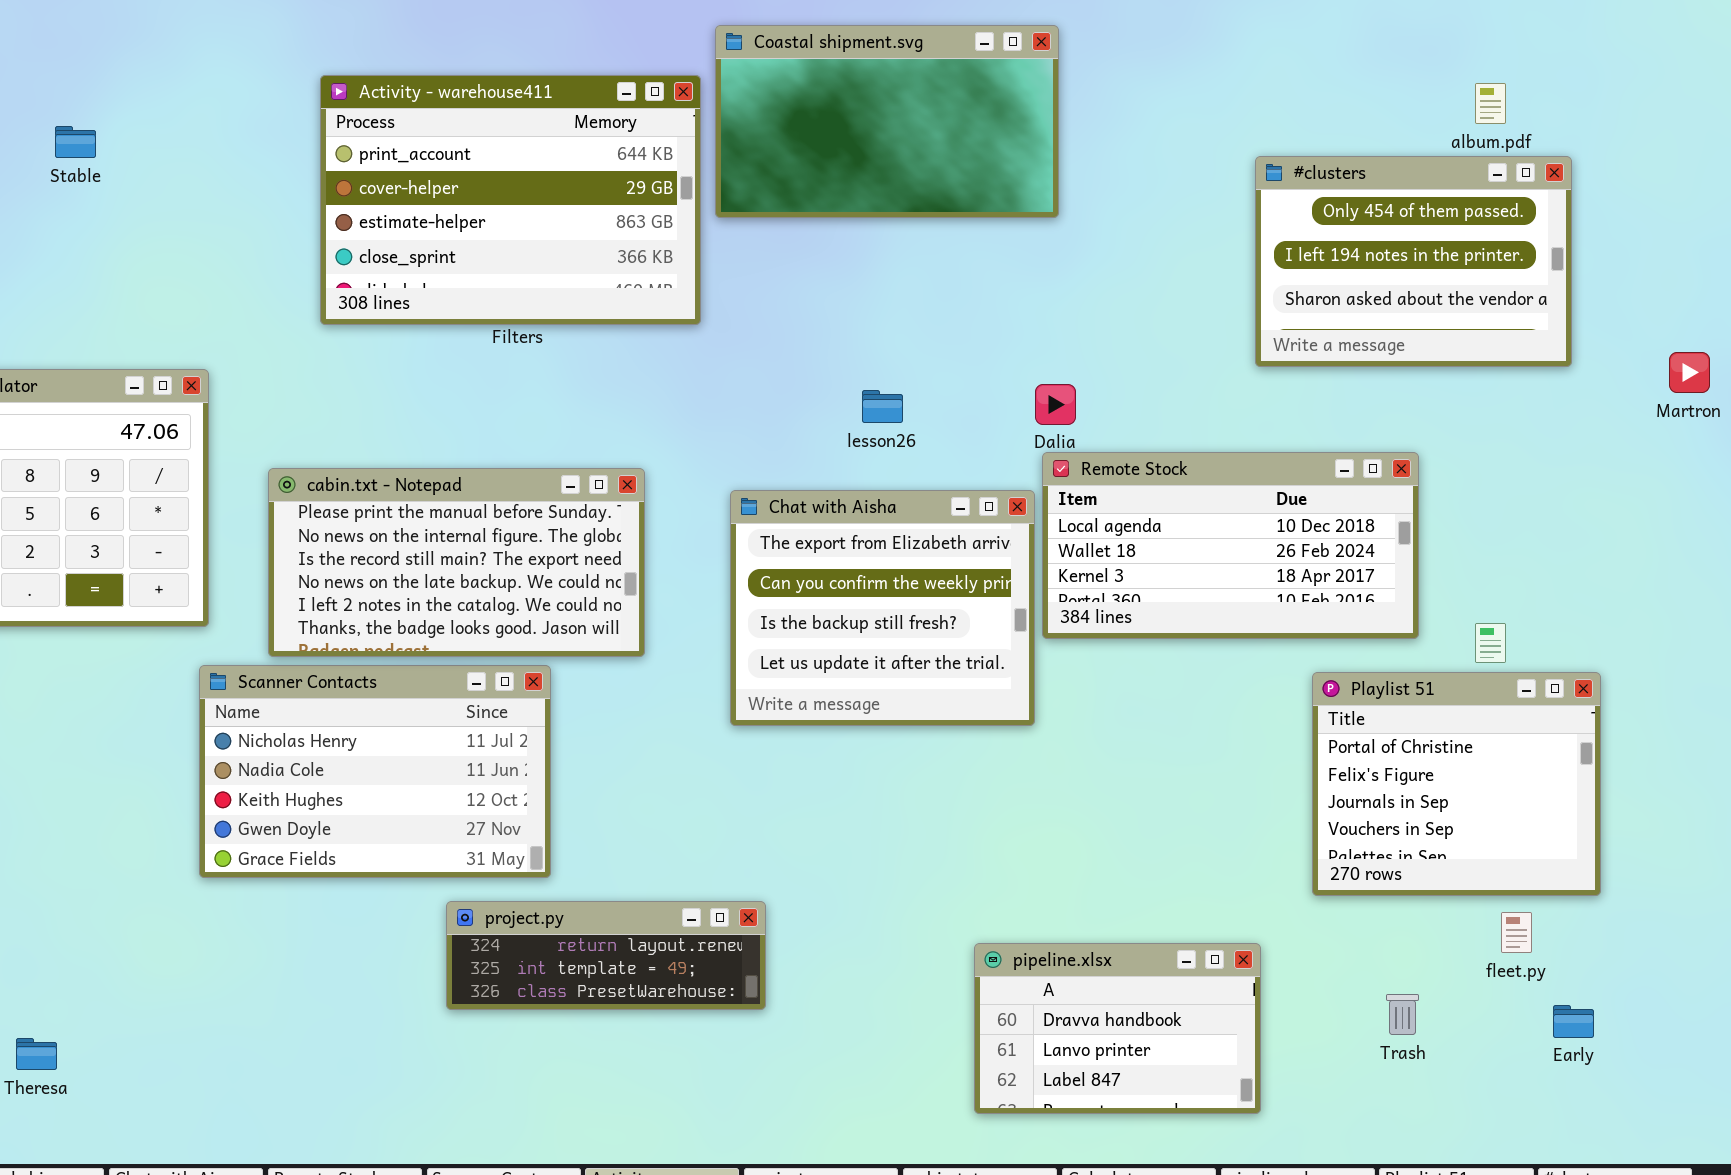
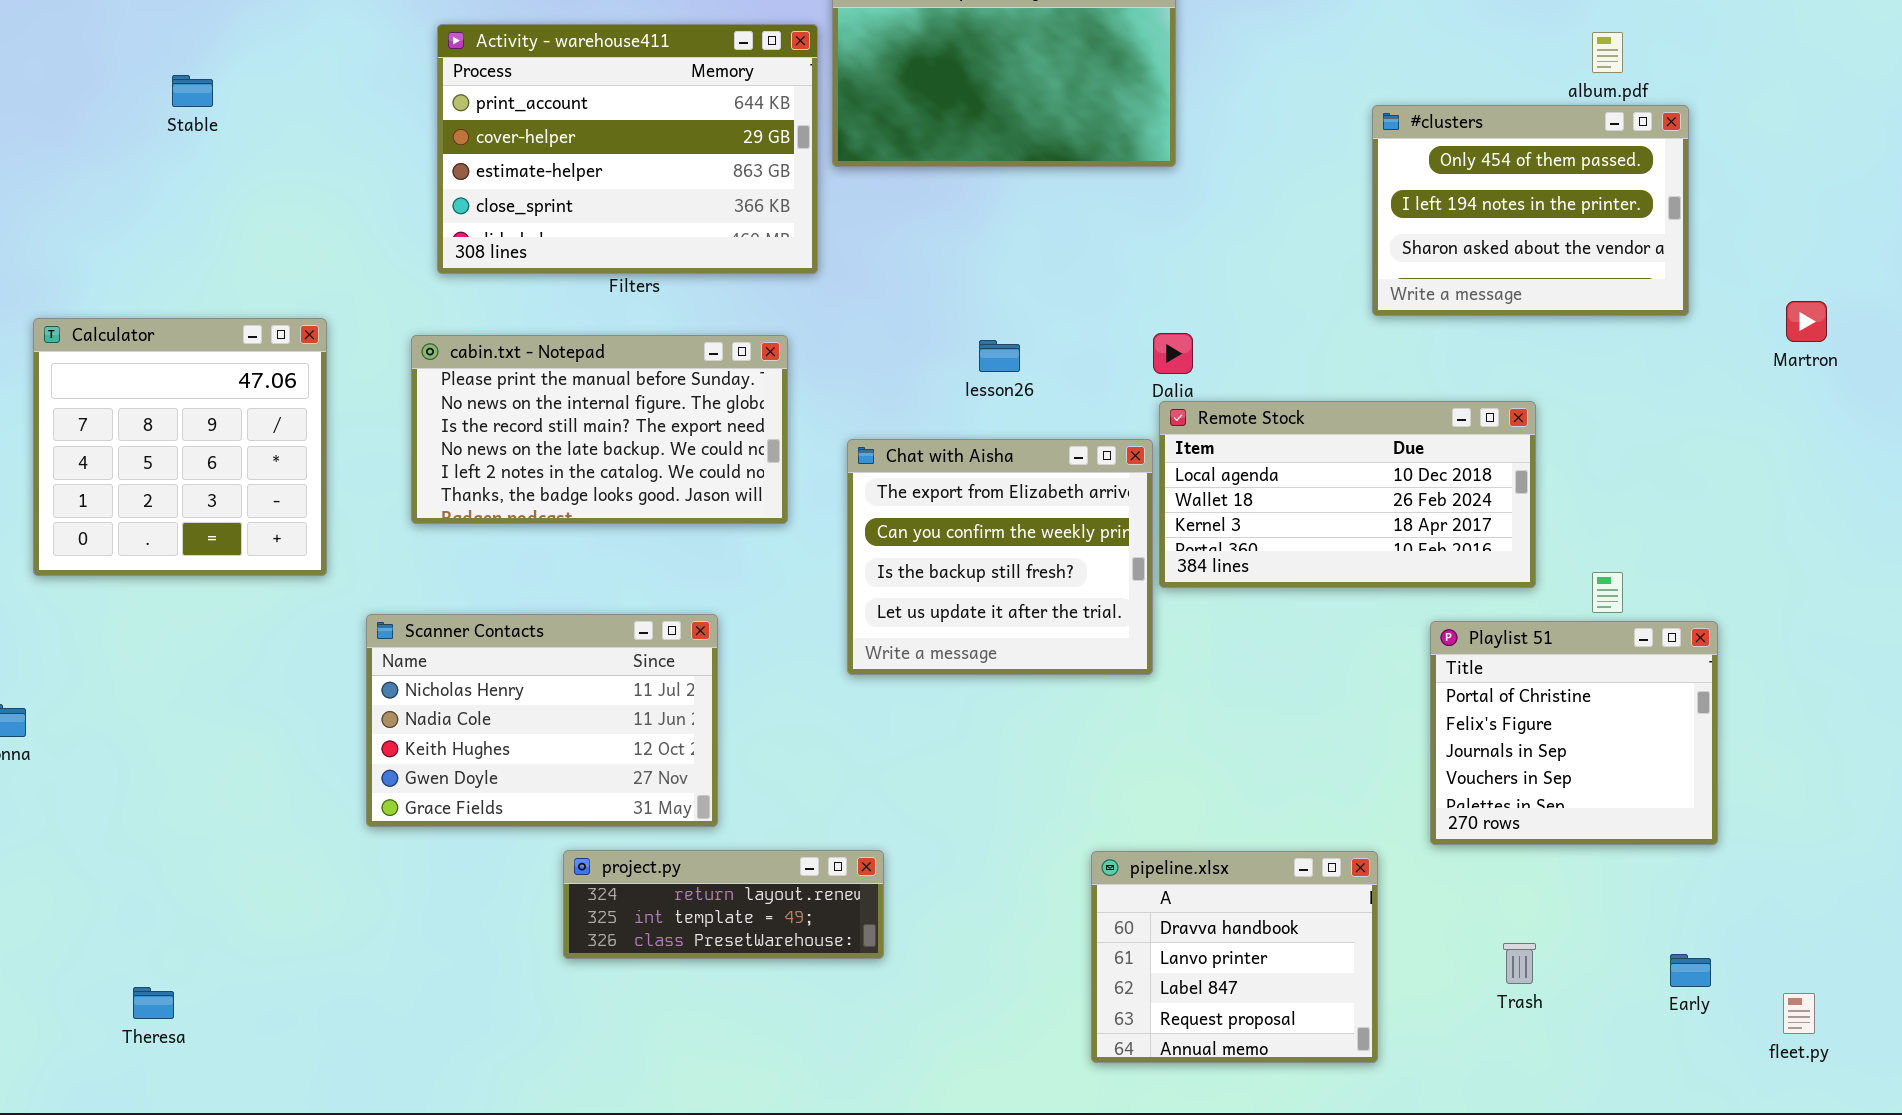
cabin.txt - Notepad: [268,468,645,657] -> [411,335,788,524], moved
Scanner Contacts: [199,665,551,878] -> [366,614,718,827], moved
fleet.py: [1501,912,1532,953] -> [1783,993,1815,1034], moved
pipeline.xlsx: [974,943,1261,1114] -> [1091,851,1378,1063], resized

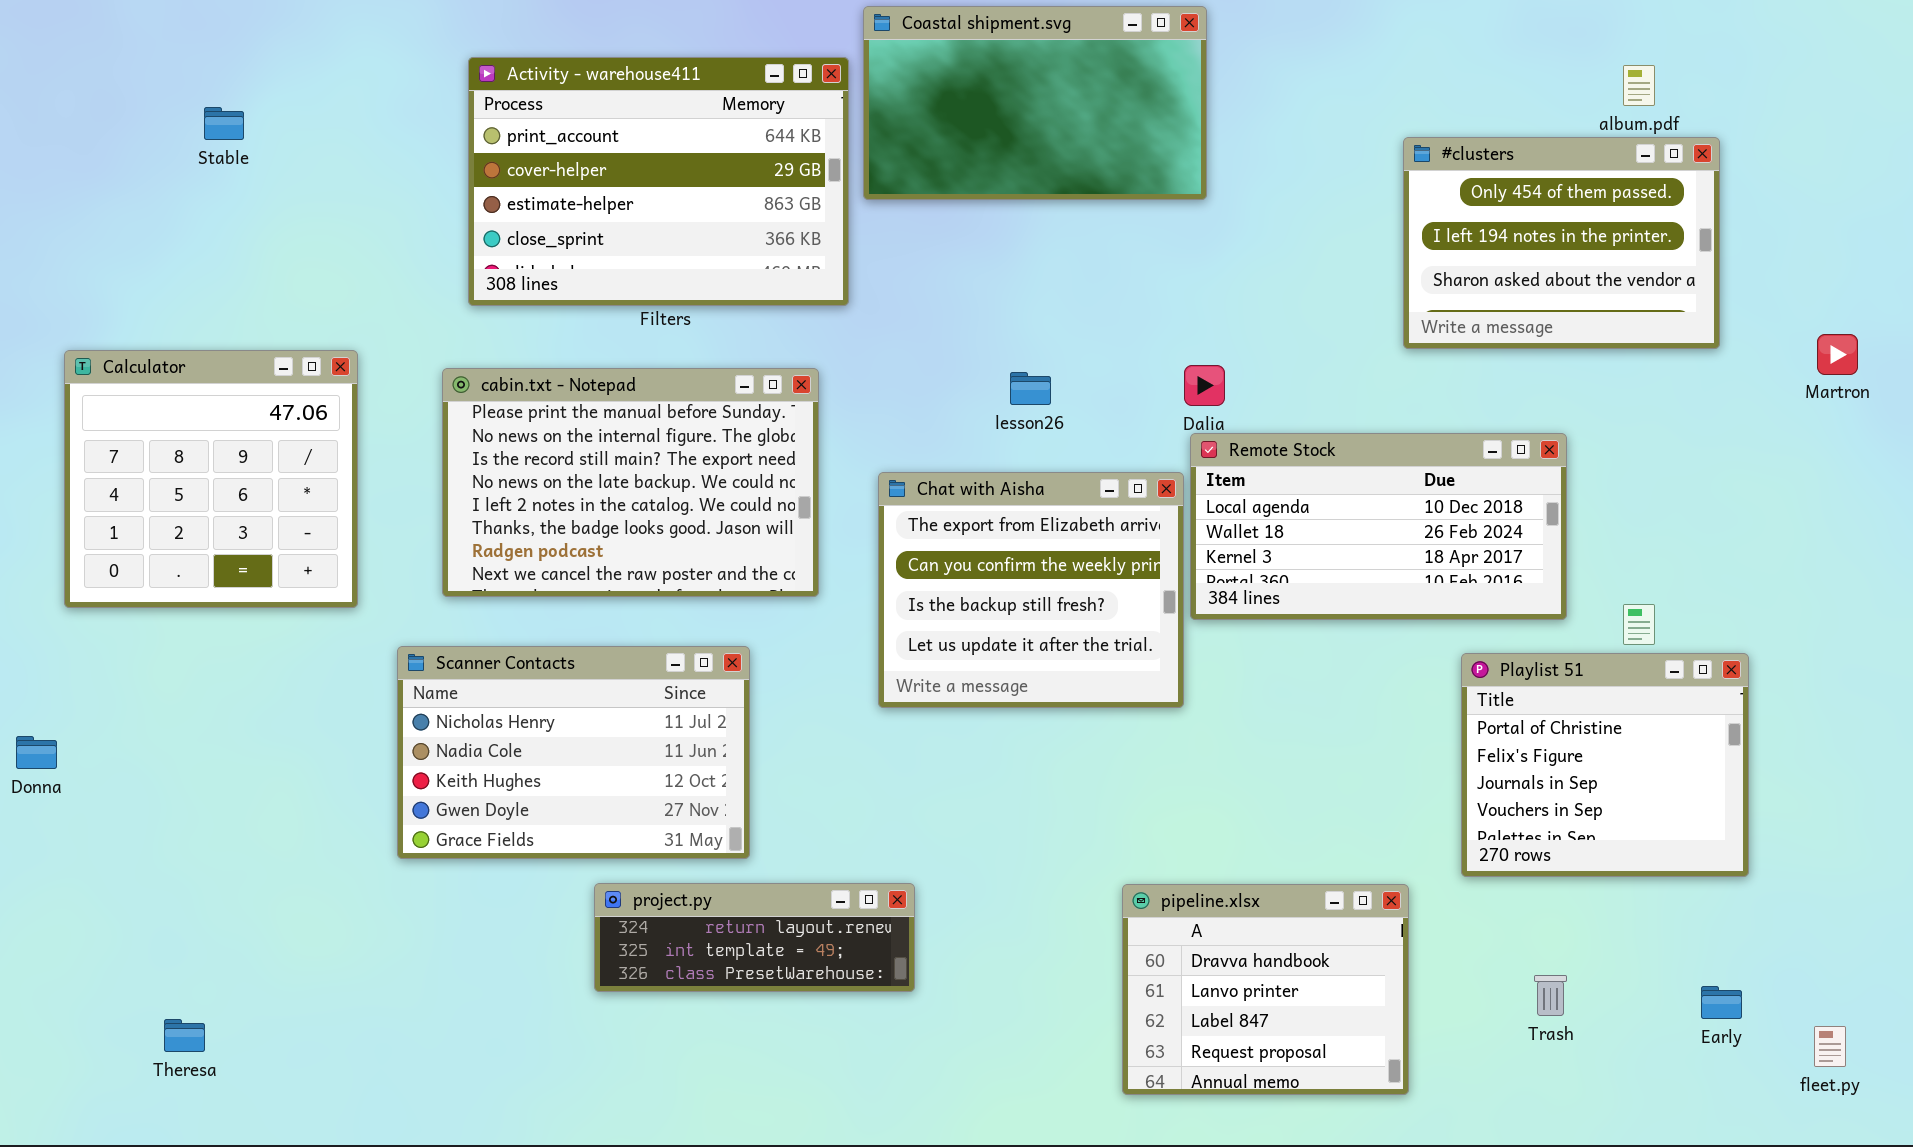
cabin.txt - Notepad: [411,335,788,524] -> [442,368,819,597], resized

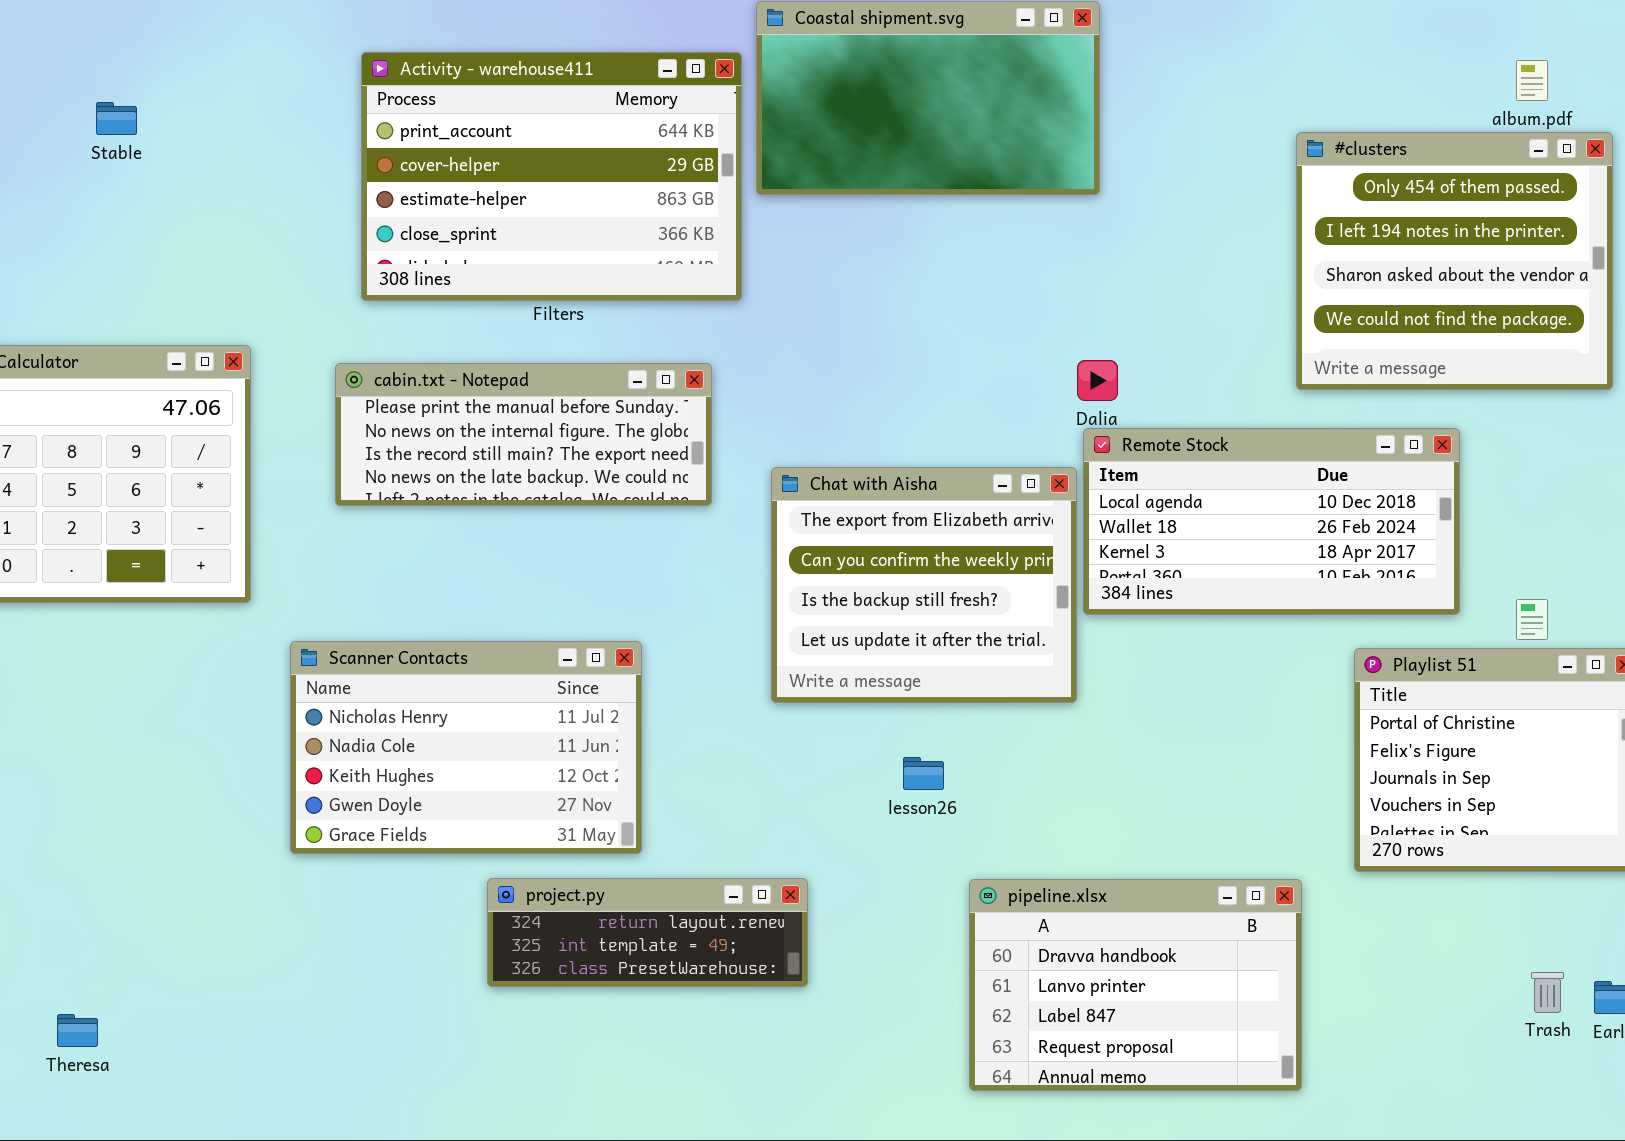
#clusters: [1403,137,1720,349] -> [1296,132,1613,390], resized
cabin.txt - Notepad: [442,368,819,597] -> [335,363,712,506], resized
lesson26: [1010,372,1051,405] -> [903,757,944,790], moved
pipeline.xlsx: [1122,884,1409,1095] -> [969,879,1302,1091], resized
Trash: [1534,975,1567,1016] -> [1531,972,1564,1013], moved

